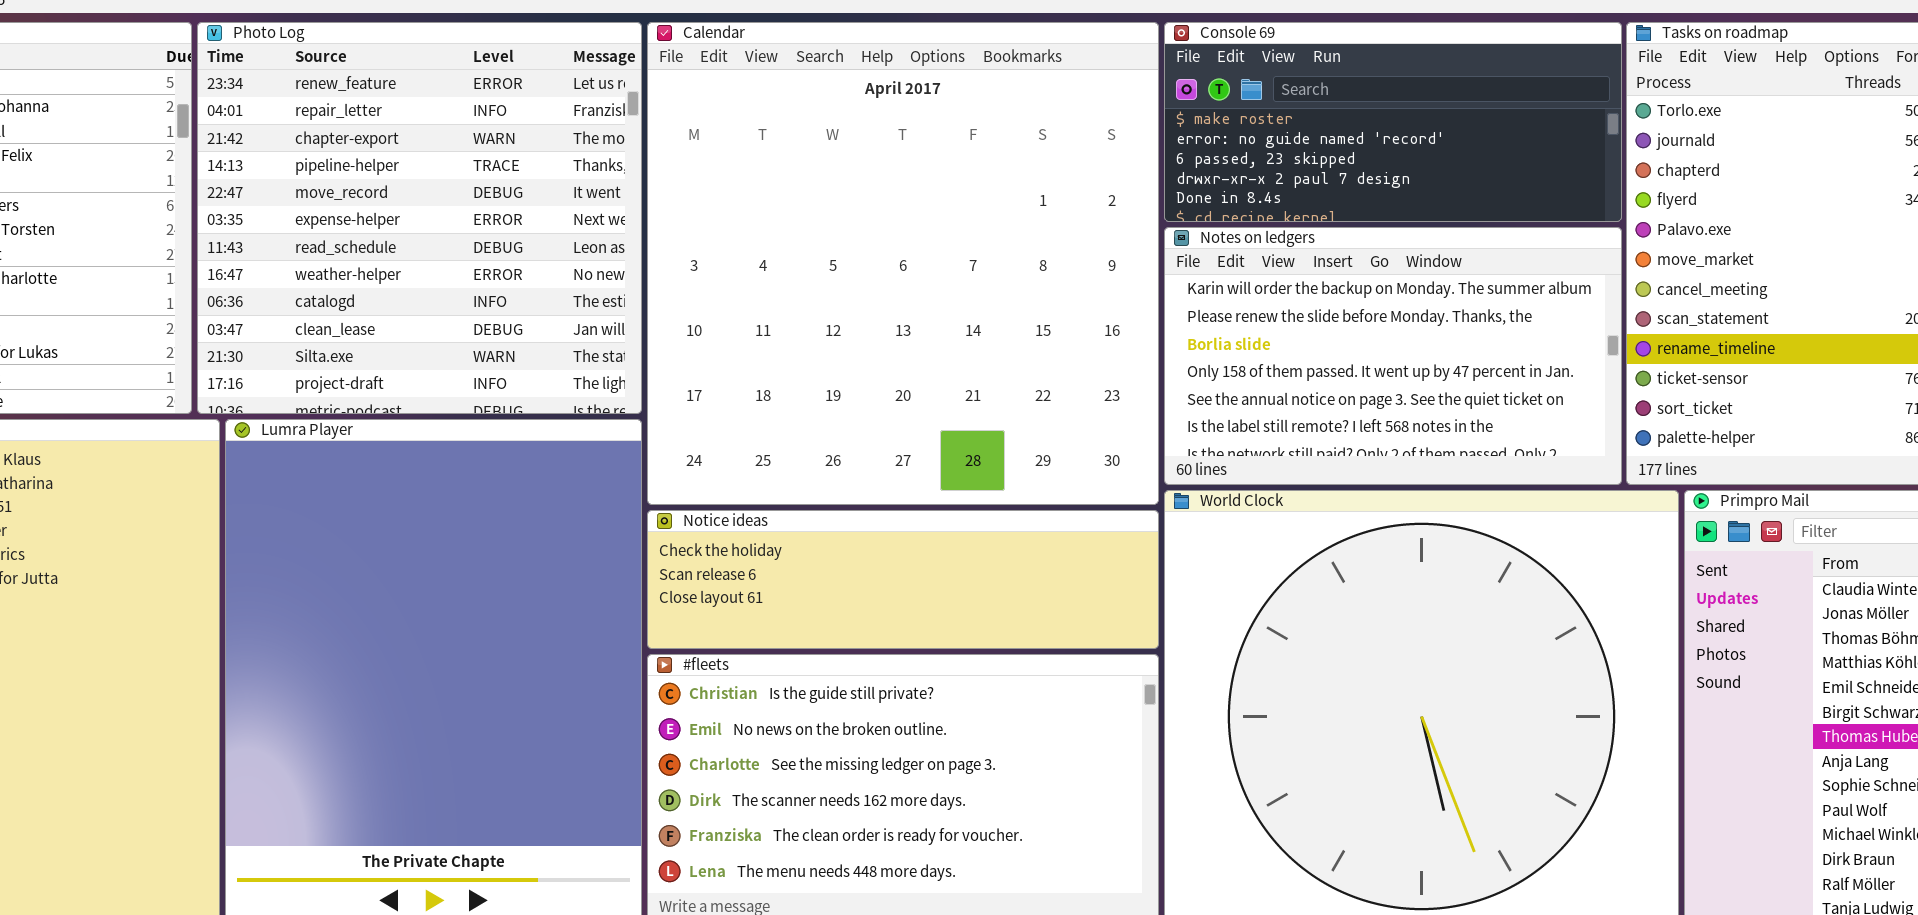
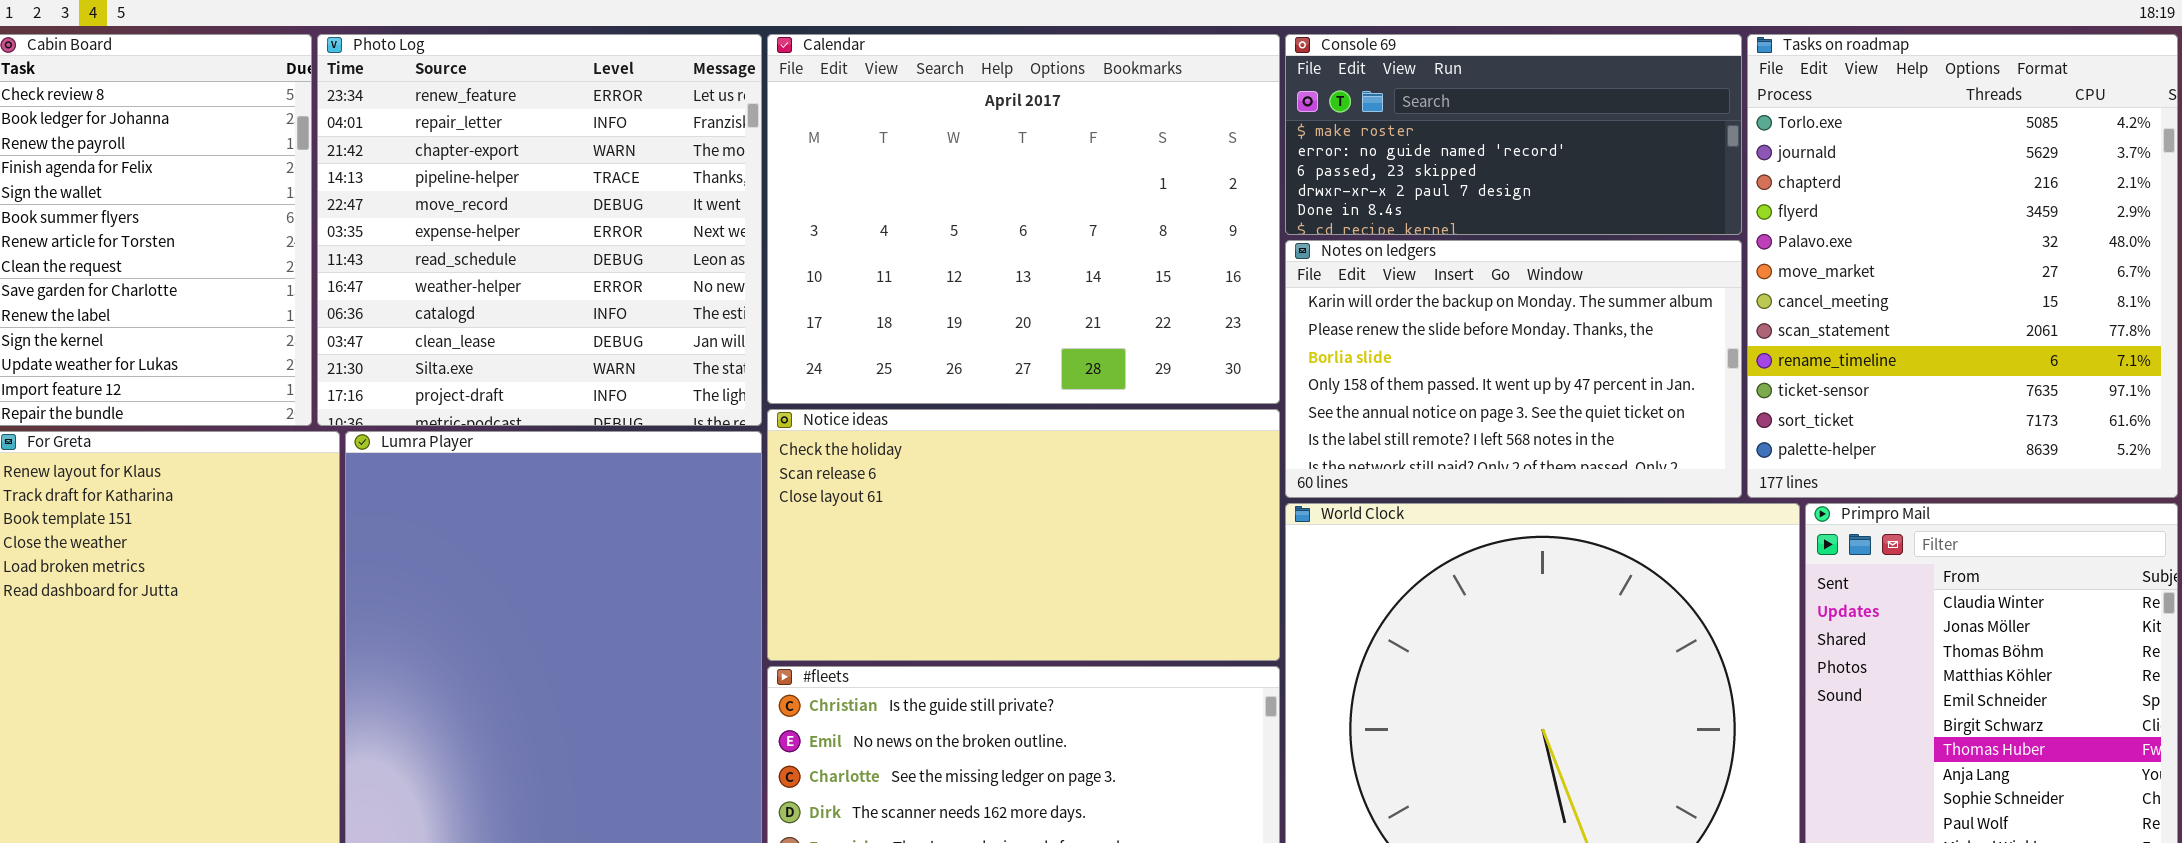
Calendar: [647,22,1159,505] -> [767,34,1280,404], resized
Notice ideas: [647,510,1159,649] -> [767,409,1280,661], resized

